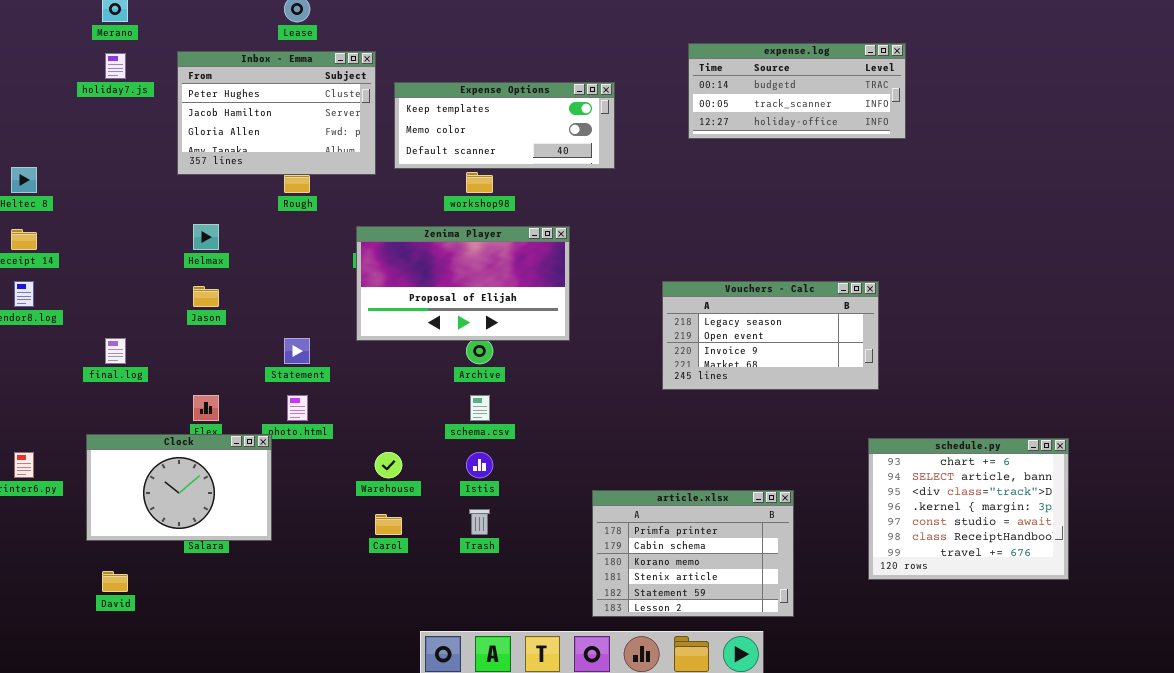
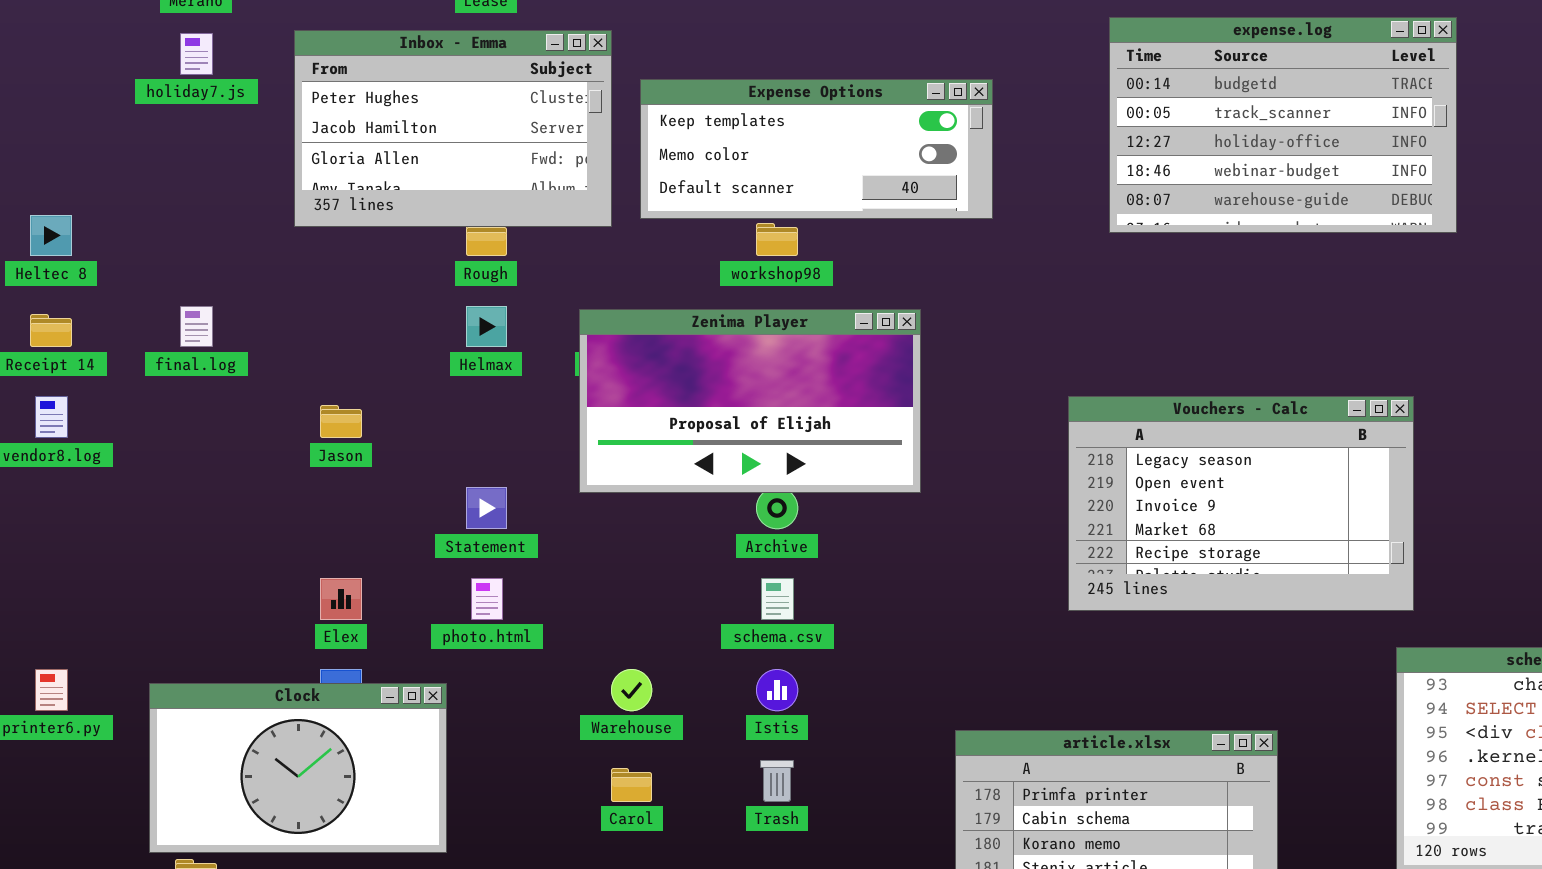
expense.log: [688,43,906,139] -> [1109,17,1457,233], resized
Helmax: [193,224,219,250] -> [466,306,507,347], moved
Vouchers - Calc: [662,281,879,390] -> [1068,396,1414,611], resized
final.log: [105,338,126,364] -> [180,306,213,347], moved
Clock: [86,434,272,541] -> [149,683,447,853], moved

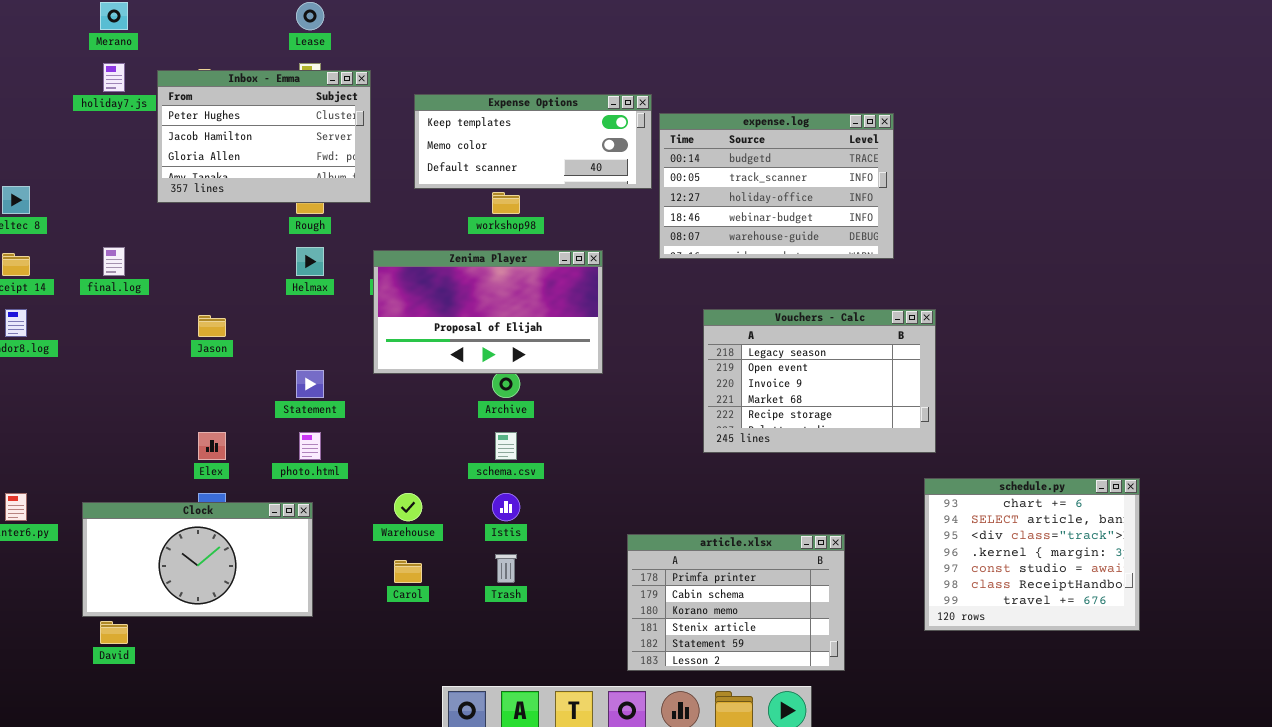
expense.log: [1109,17,1457,233] -> [659,113,894,259], moved
Inbox - Emma: [294,30,612,227] -> [157,70,371,203], moved
Clock: [149,683,447,853] -> [82,502,313,617], resized

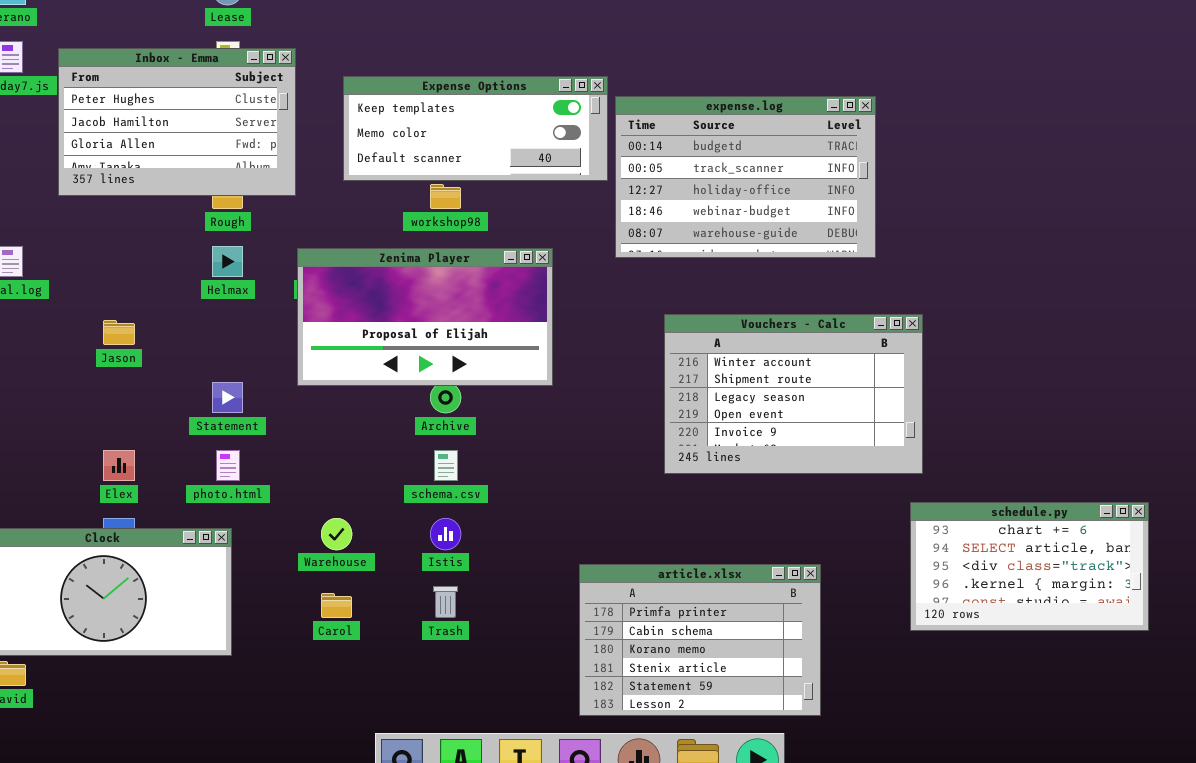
Vouchers - Calc: [703,309,936,453] -> [664,314,923,474], scrolled up 2 rows
schedule.py: [924,478,1140,631] -> [910,502,1149,631], resized

